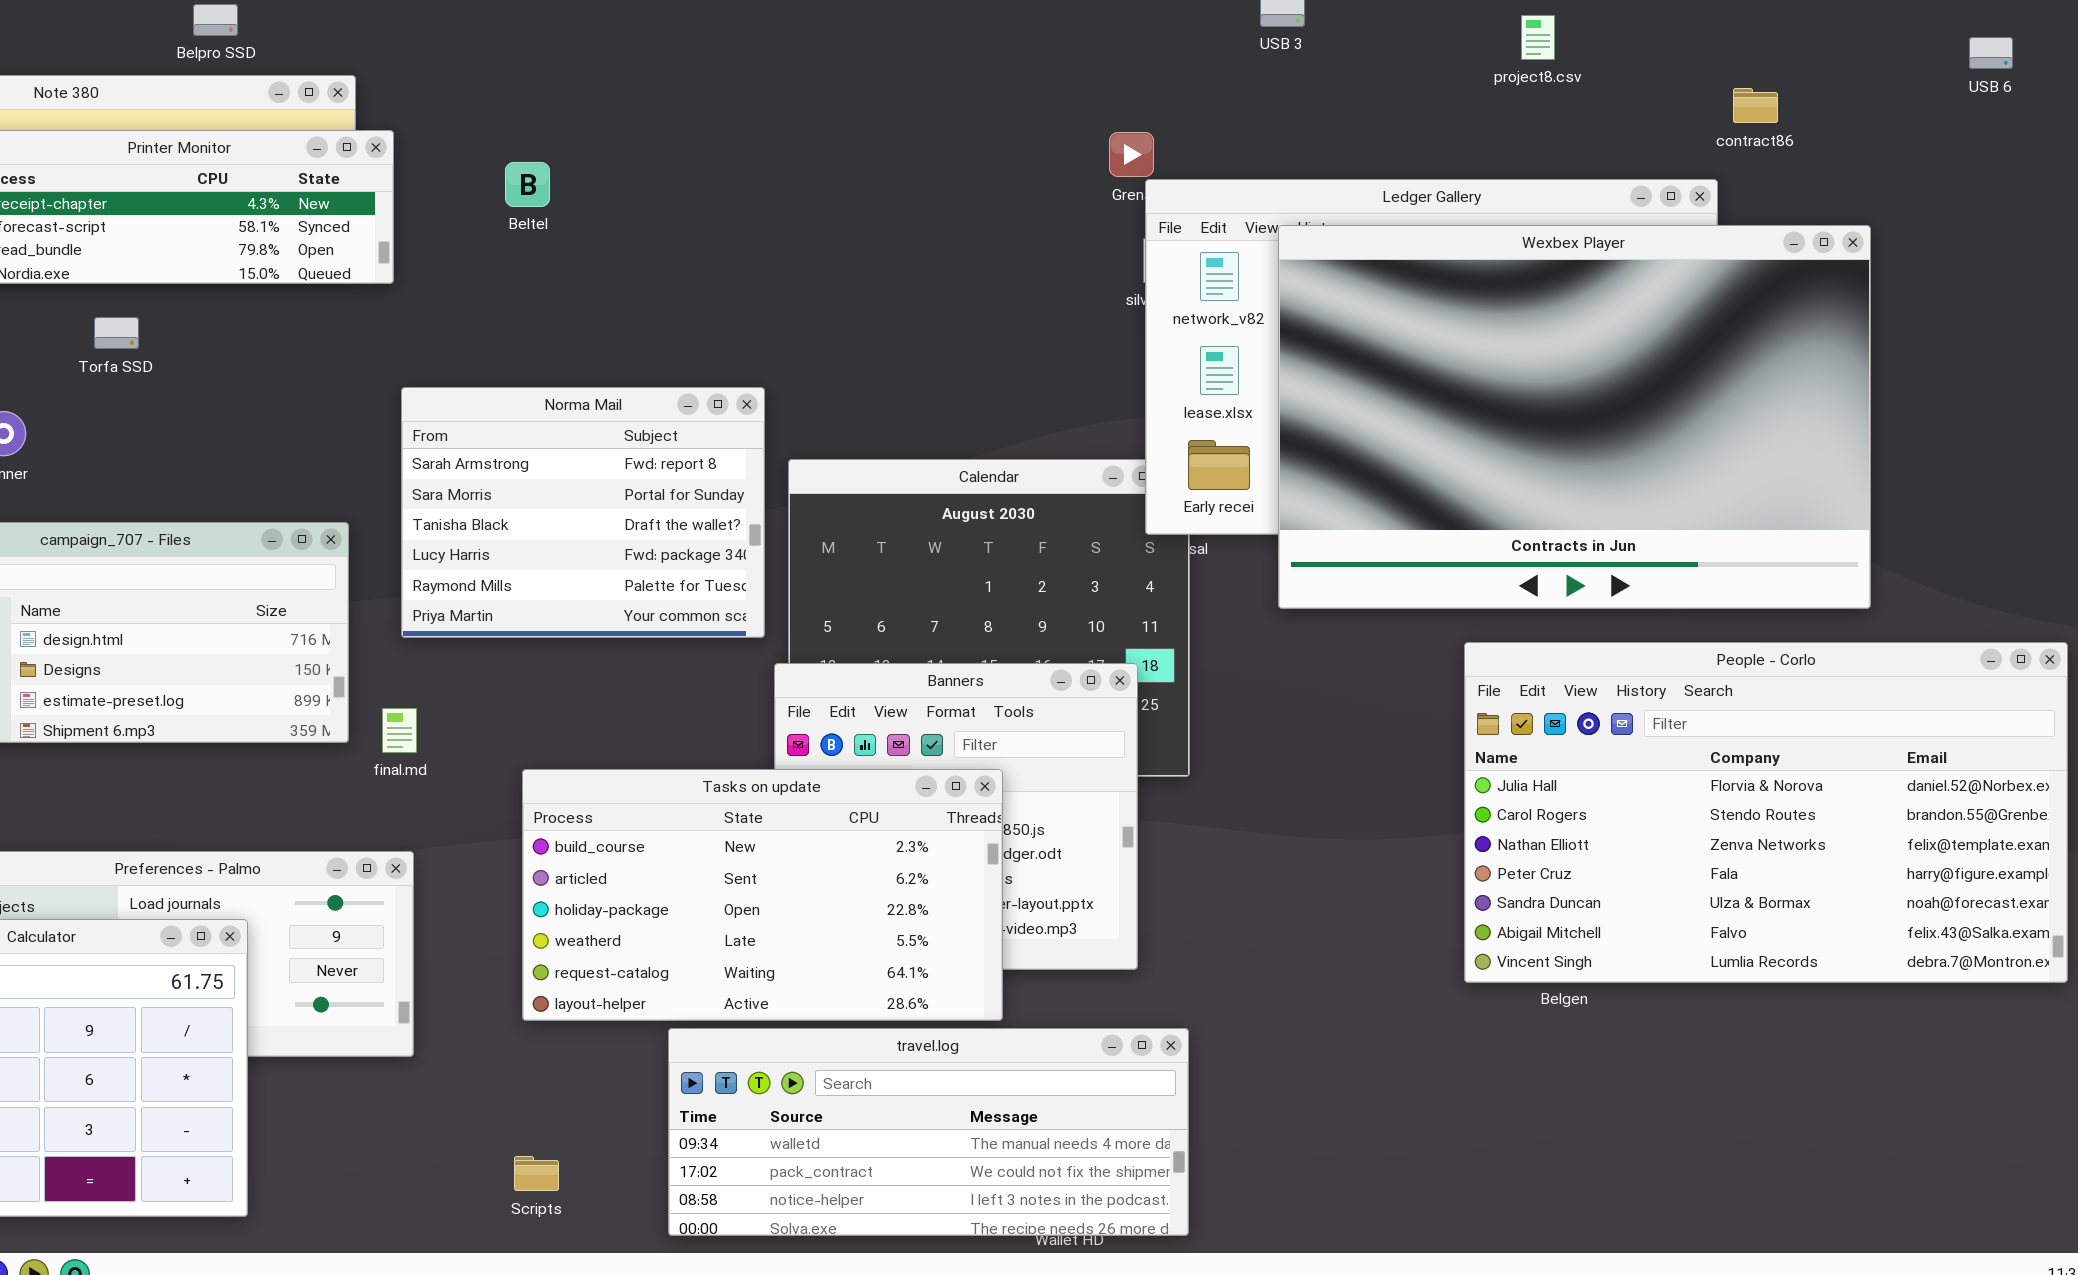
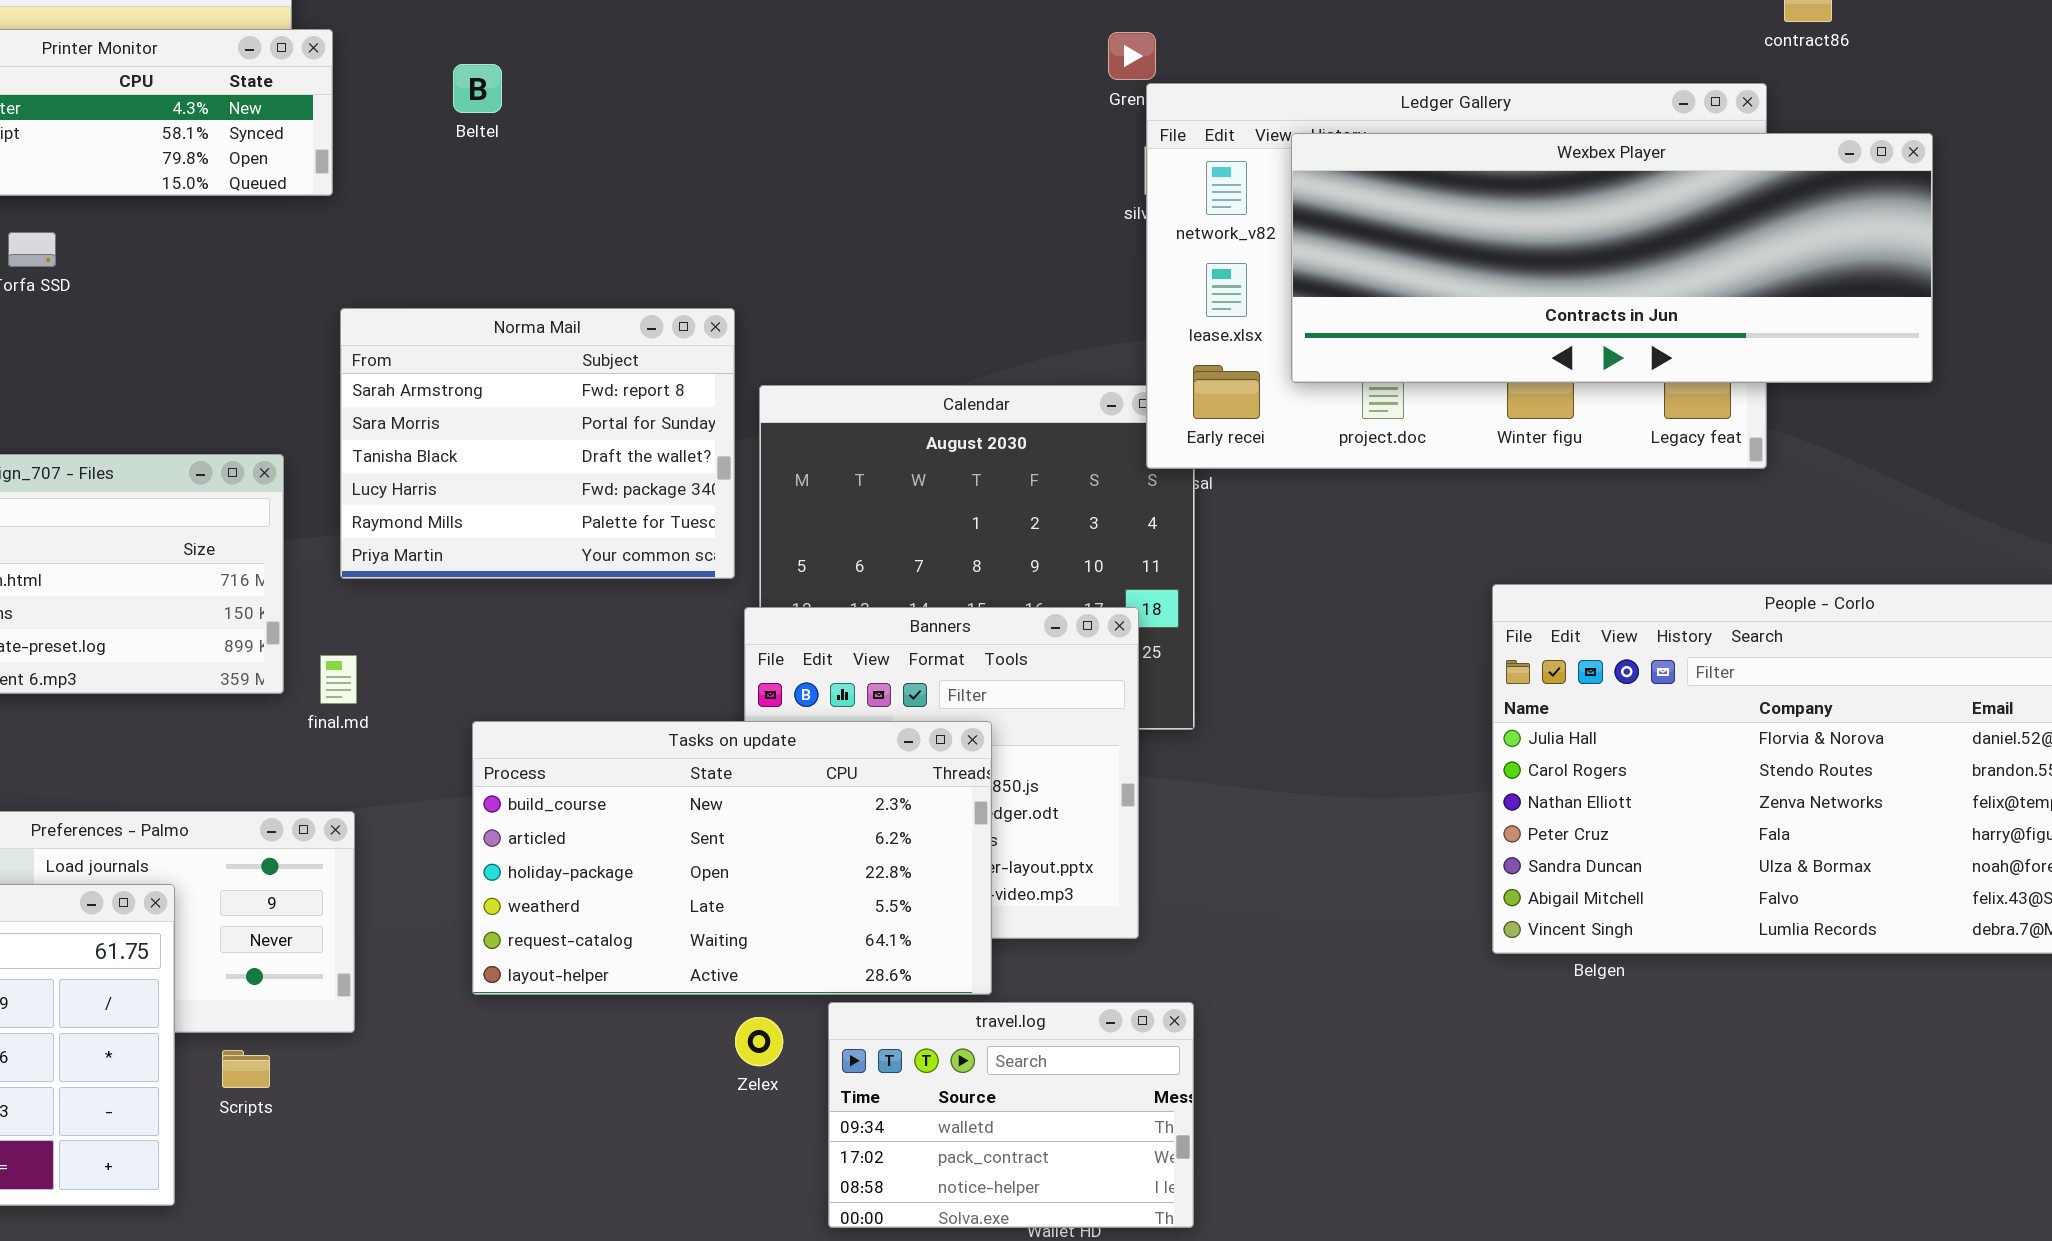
Wexbex Player: [1278,225,1871,609] -> [1291,133,1933,383], resized
travel.log: [668,1028,1189,1236] -> [828,1002,1194,1228], resized
Scripts: [514,1156,559,1191] -> [222,1050,270,1088], moved

